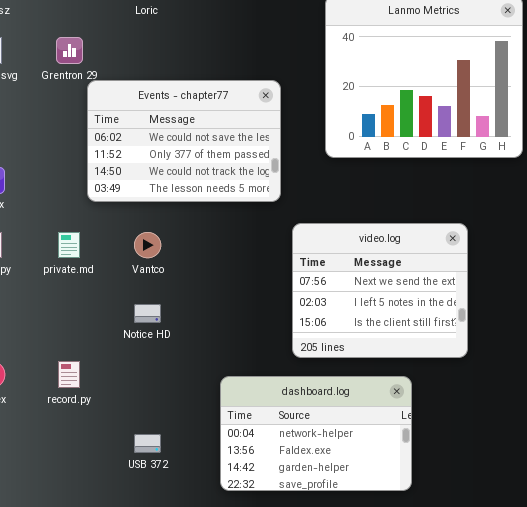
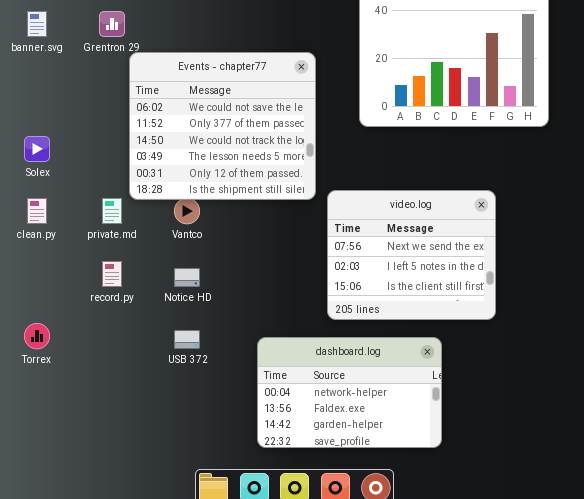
Events - chapter77: [87,80,281,202] -> [129,52,316,200], resized
record.py: [58,361,80,388] -> [102,261,122,287], moved
USB 372: [134,434,161,453] -> [174,330,200,349], moved

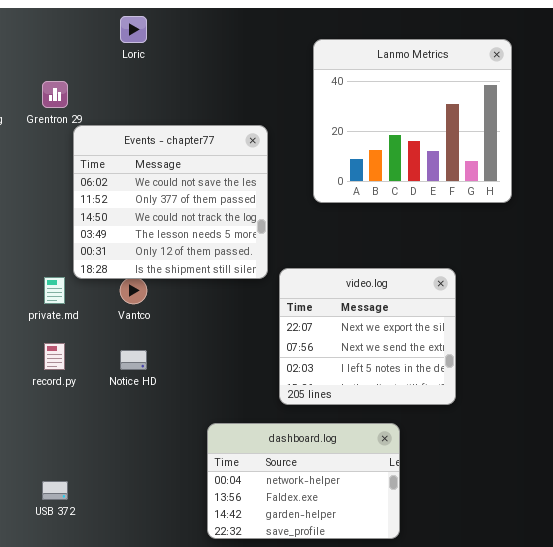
video.log: [327,190,496,320] -> [279,268,456,405], scrolled up 1 row
USB 372: [174,330,200,349] -> [42,481,68,500], moved

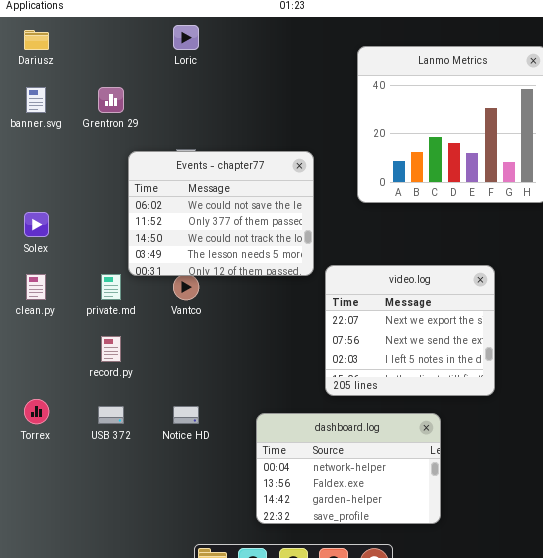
Events - chapter77: [73,125,268,279] -> [128,151,314,276], resized
Notice HD: [120,350,147,370] -> [173,406,199,424], moved
USB 372: [42,481,68,500] -> [98,406,124,424], moved

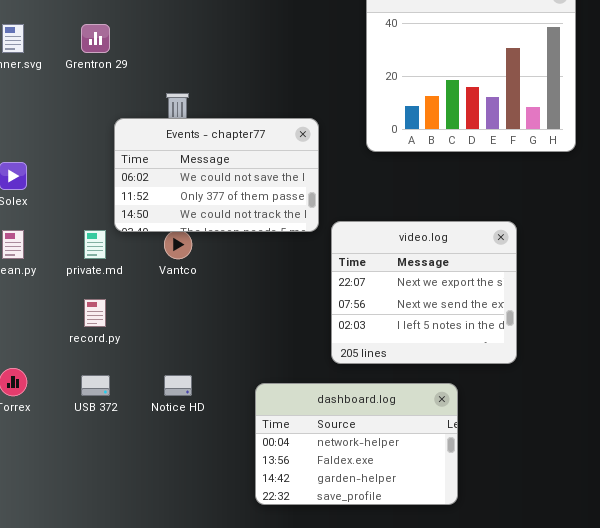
Events - chapter77: [128,151,314,276] -> [114,118,319,232], resized

